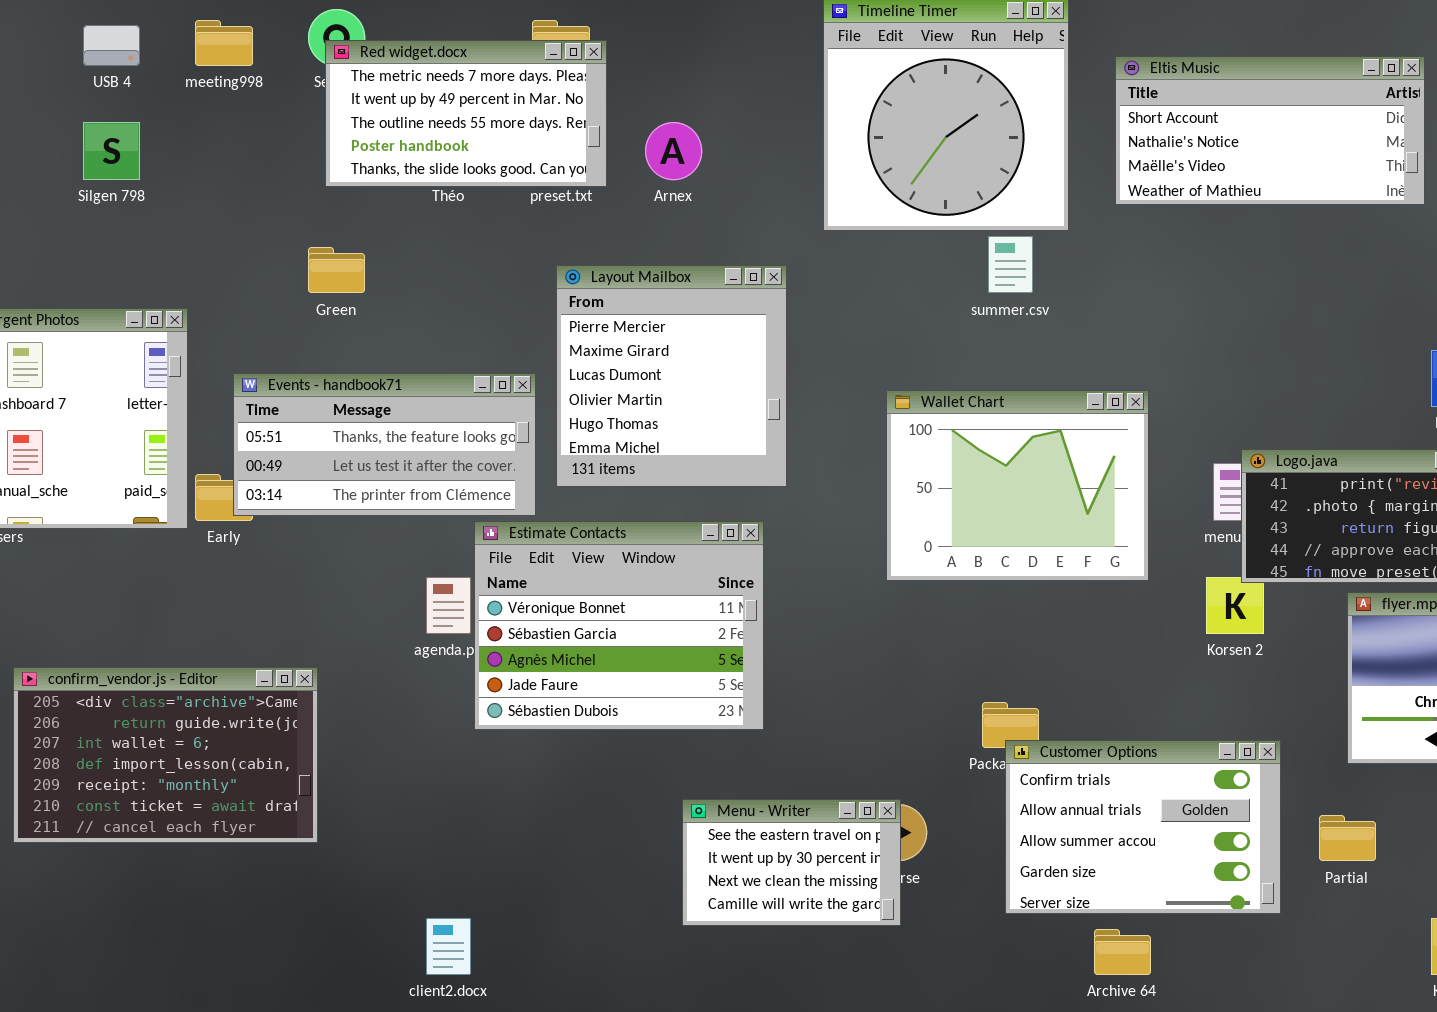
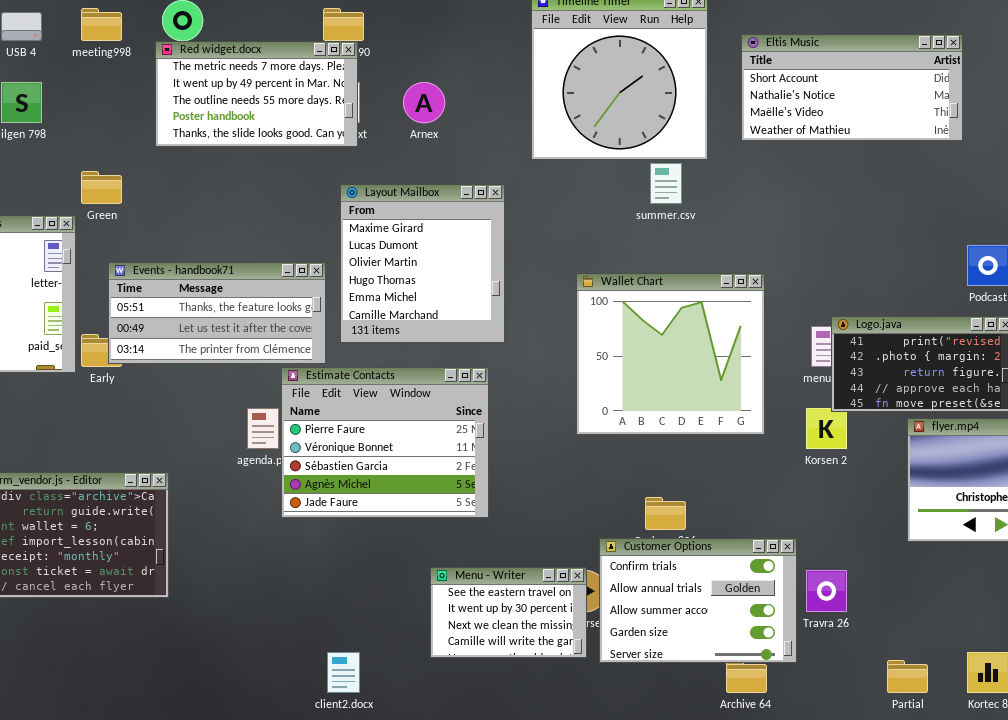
Red widget.docx: [325,40,607,187] -> [155,41,358,147], moved
Green: [308,247,365,293] -> [81,171,122,204], moved
Layout Mailbox: [556,265,787,487] -> [340,184,505,343], scrolled down 1 row
Wallet Chart: [886,390,1149,581] -> [576,273,765,435], resized
Estimate Contacts: [474,521,764,730] -> [281,367,489,518], scrolled up 1 row
Customer Options: [1005,740,1281,914] -> [599,538,797,663], moved
Partial: [1319,815,1376,861] -> [887,660,928,693], moved
client2.docx: [426,918,471,975] -> [327,652,360,693], moved

